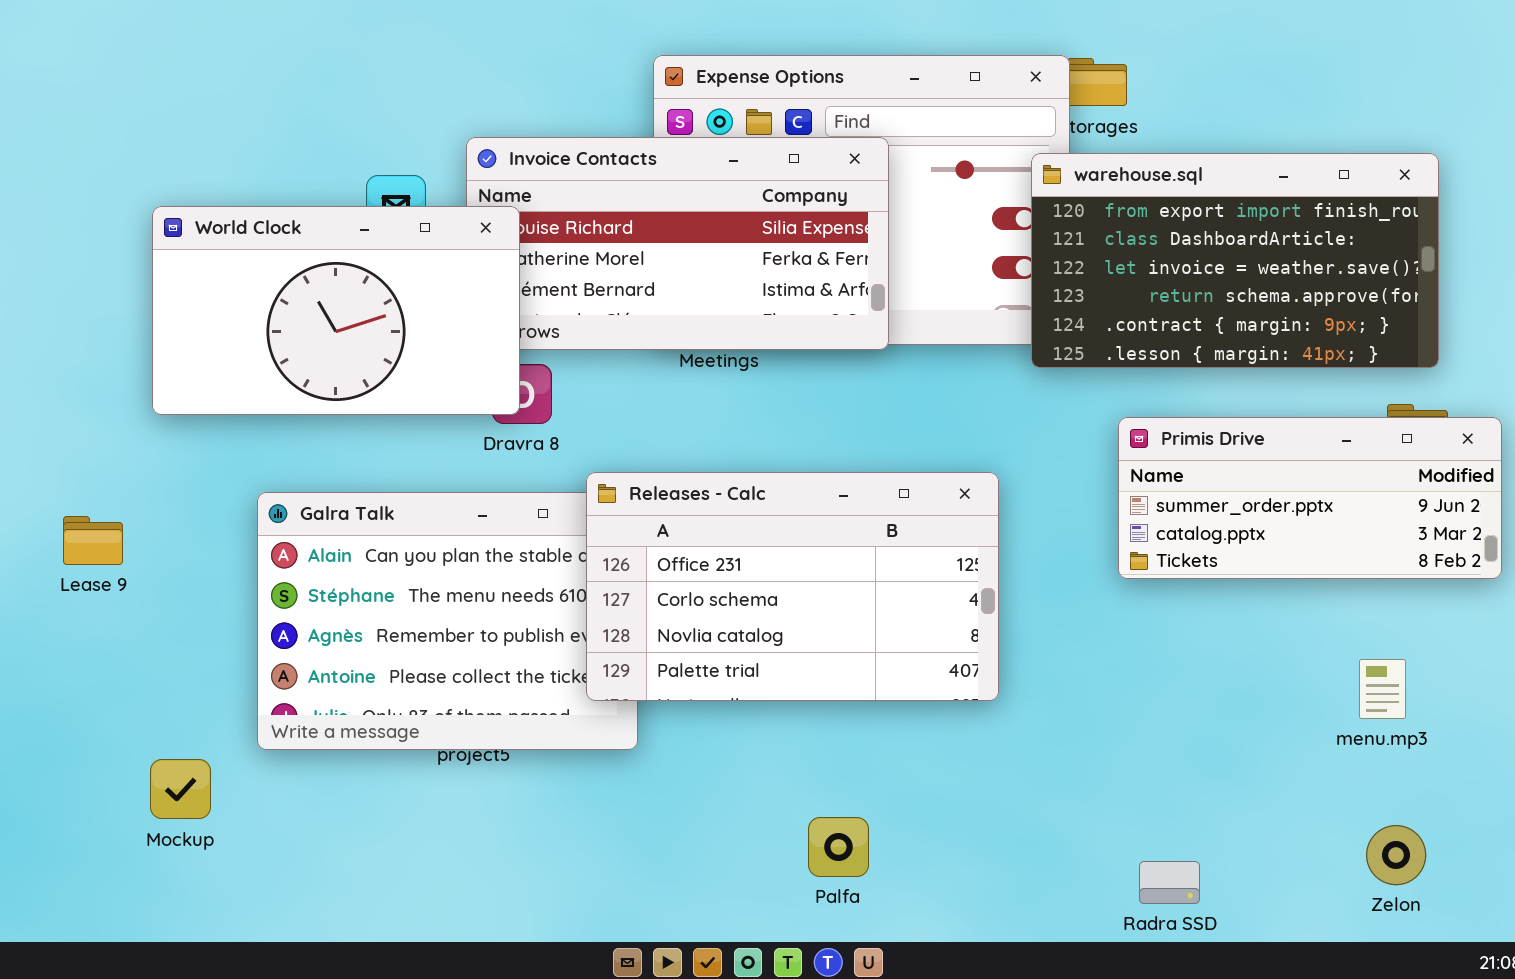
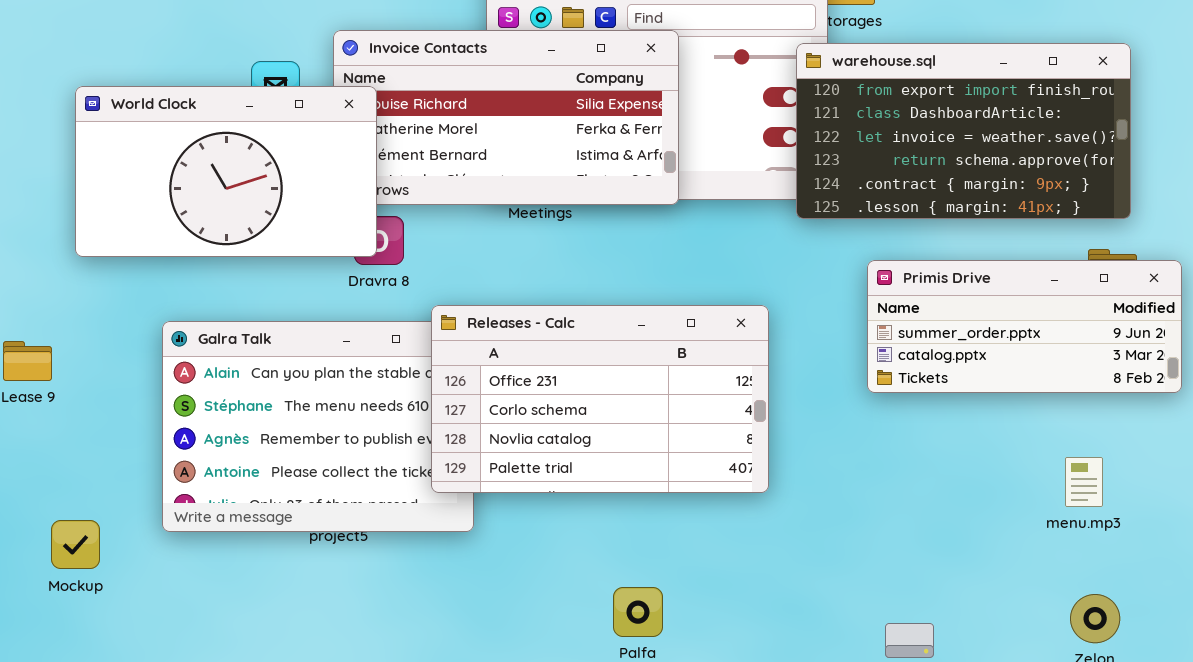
Mockup: [150,759,211,819] -> [51,520,100,569], moved

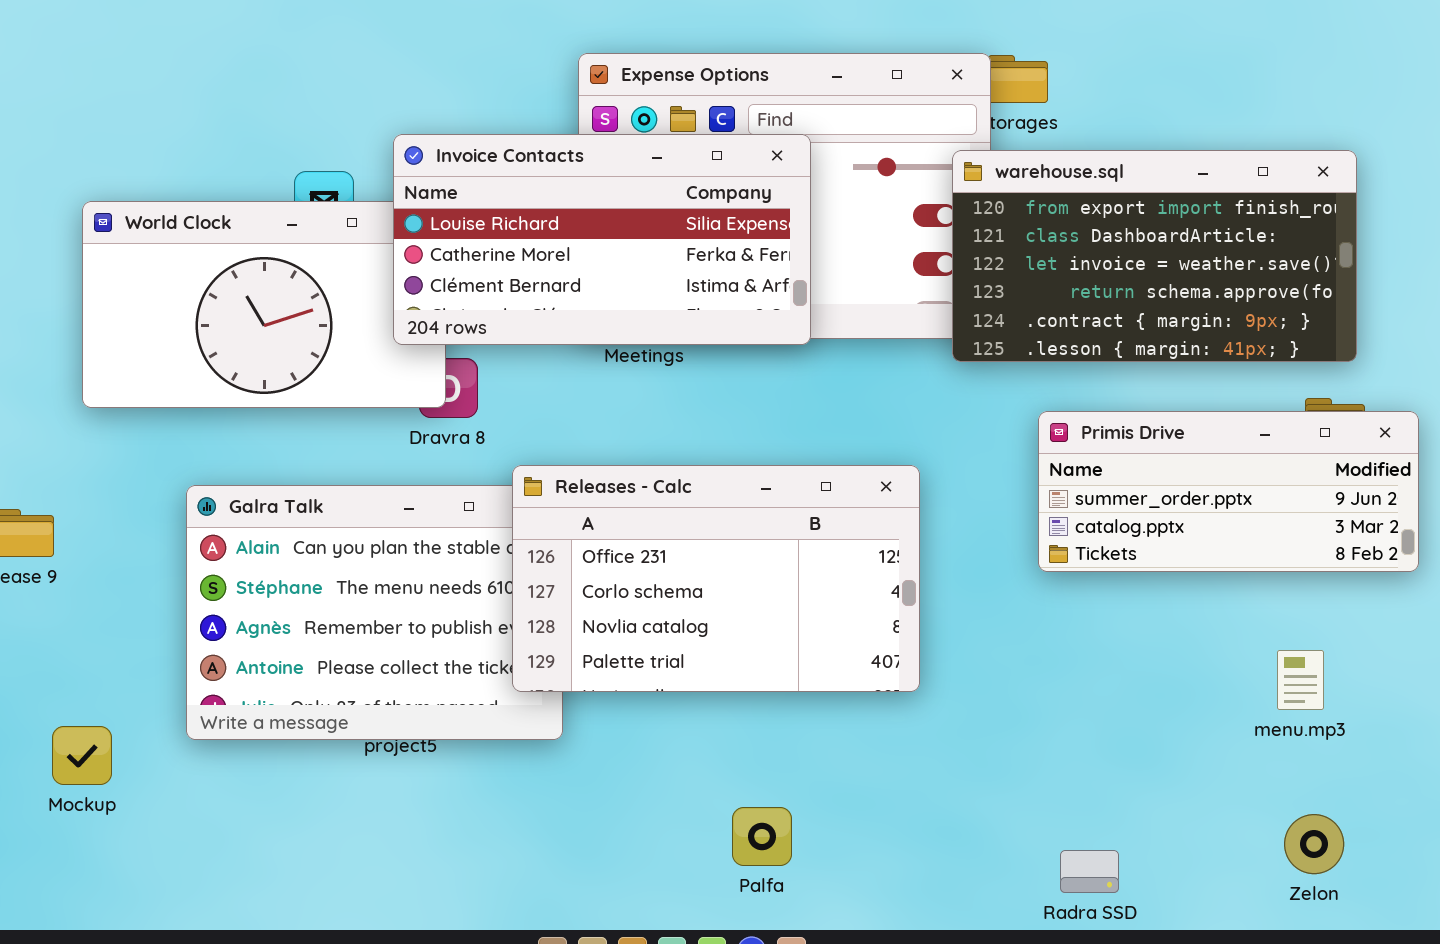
Invoice Contacts: [333,30,679,205] -> [393,134,811,345], raised

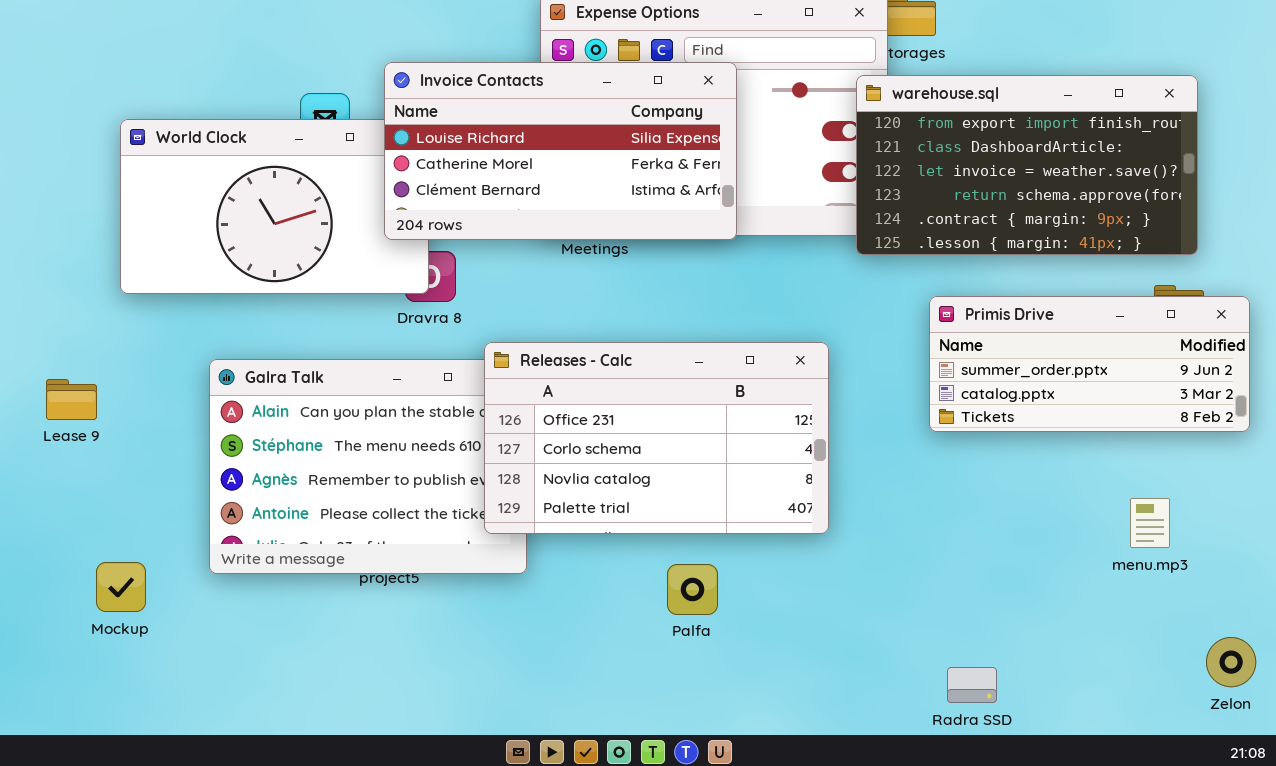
Palfa: [732,807,792,866] -> [667,564,718,615], moved
Zelon: [1284,814,1344,874] -> [1206,637,1256,687], moved

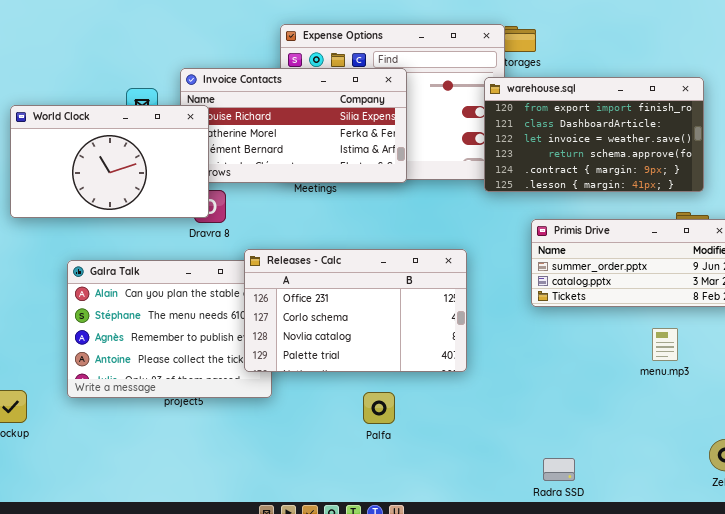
World Clock: [120,119,429,294] -> [10,105,209,218], raised
menu.mp3: [1130,498,1170,548] -> [652,328,678,361], moved

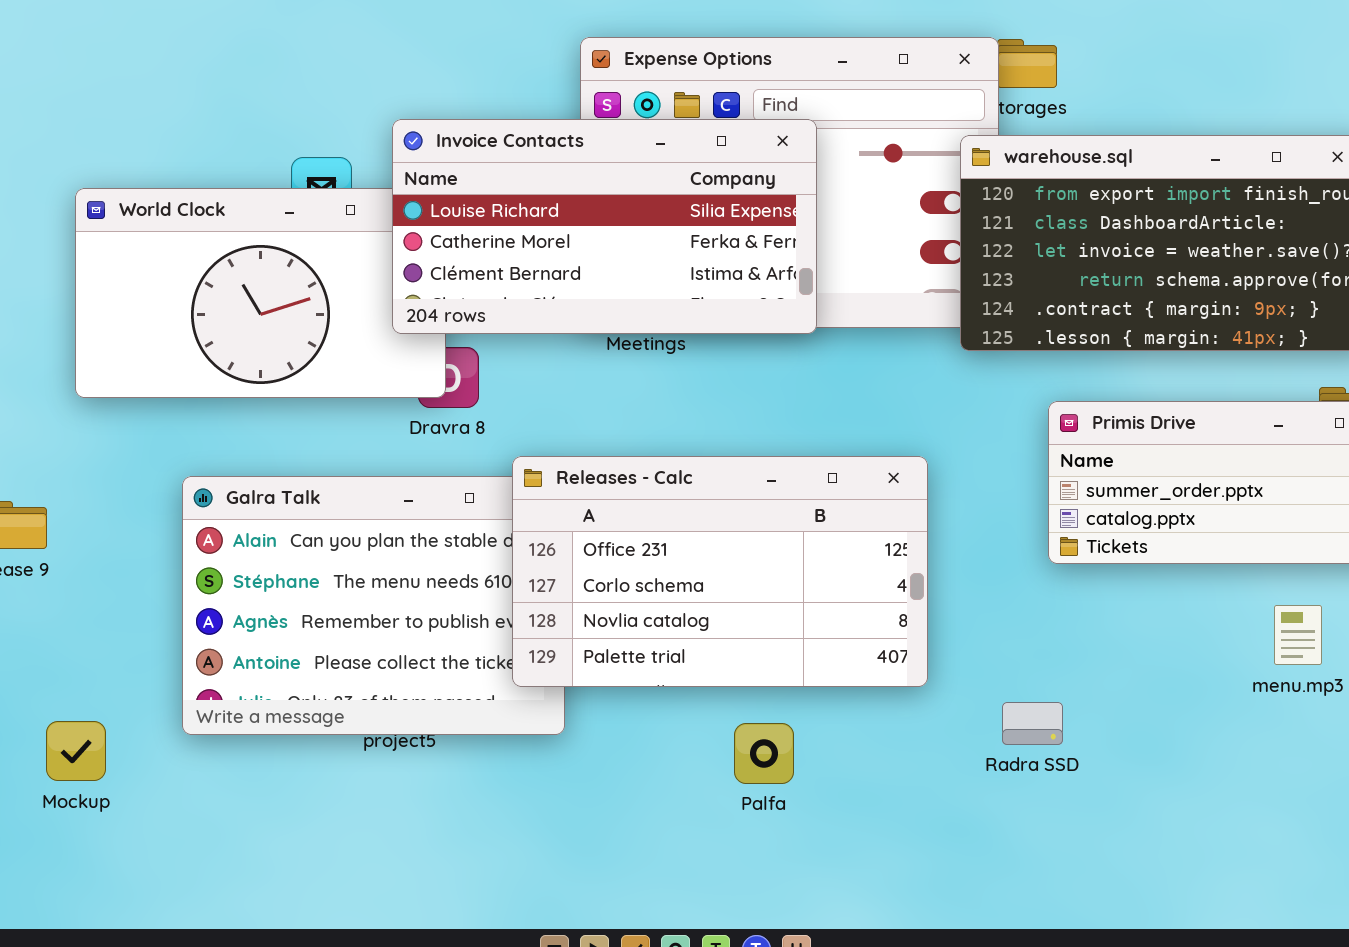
Invoice Contacts: [180,68,407,183] -> [392,119,817,334], raised
Radra SSD: [543,458,575,481] -> [1002,702,1063,745], moved

